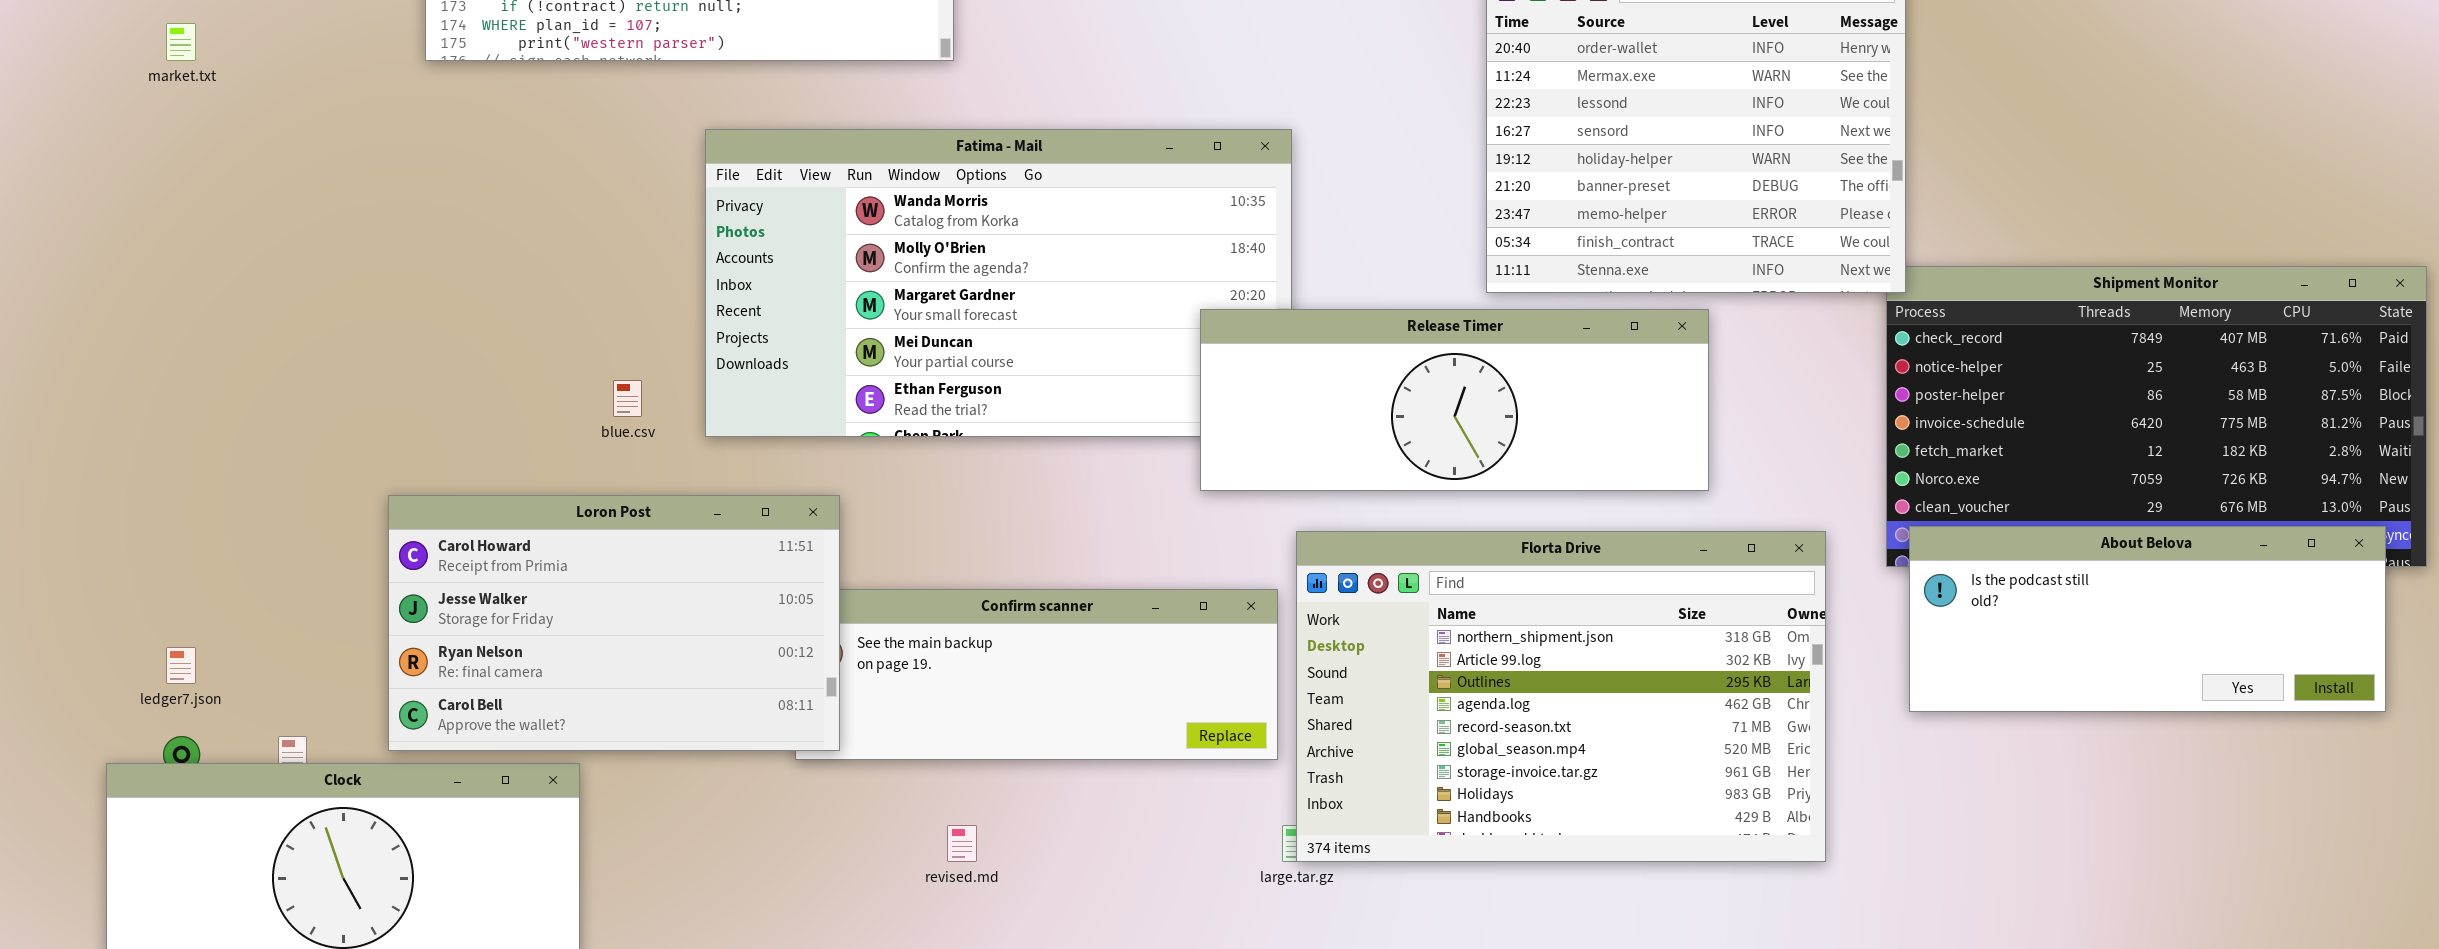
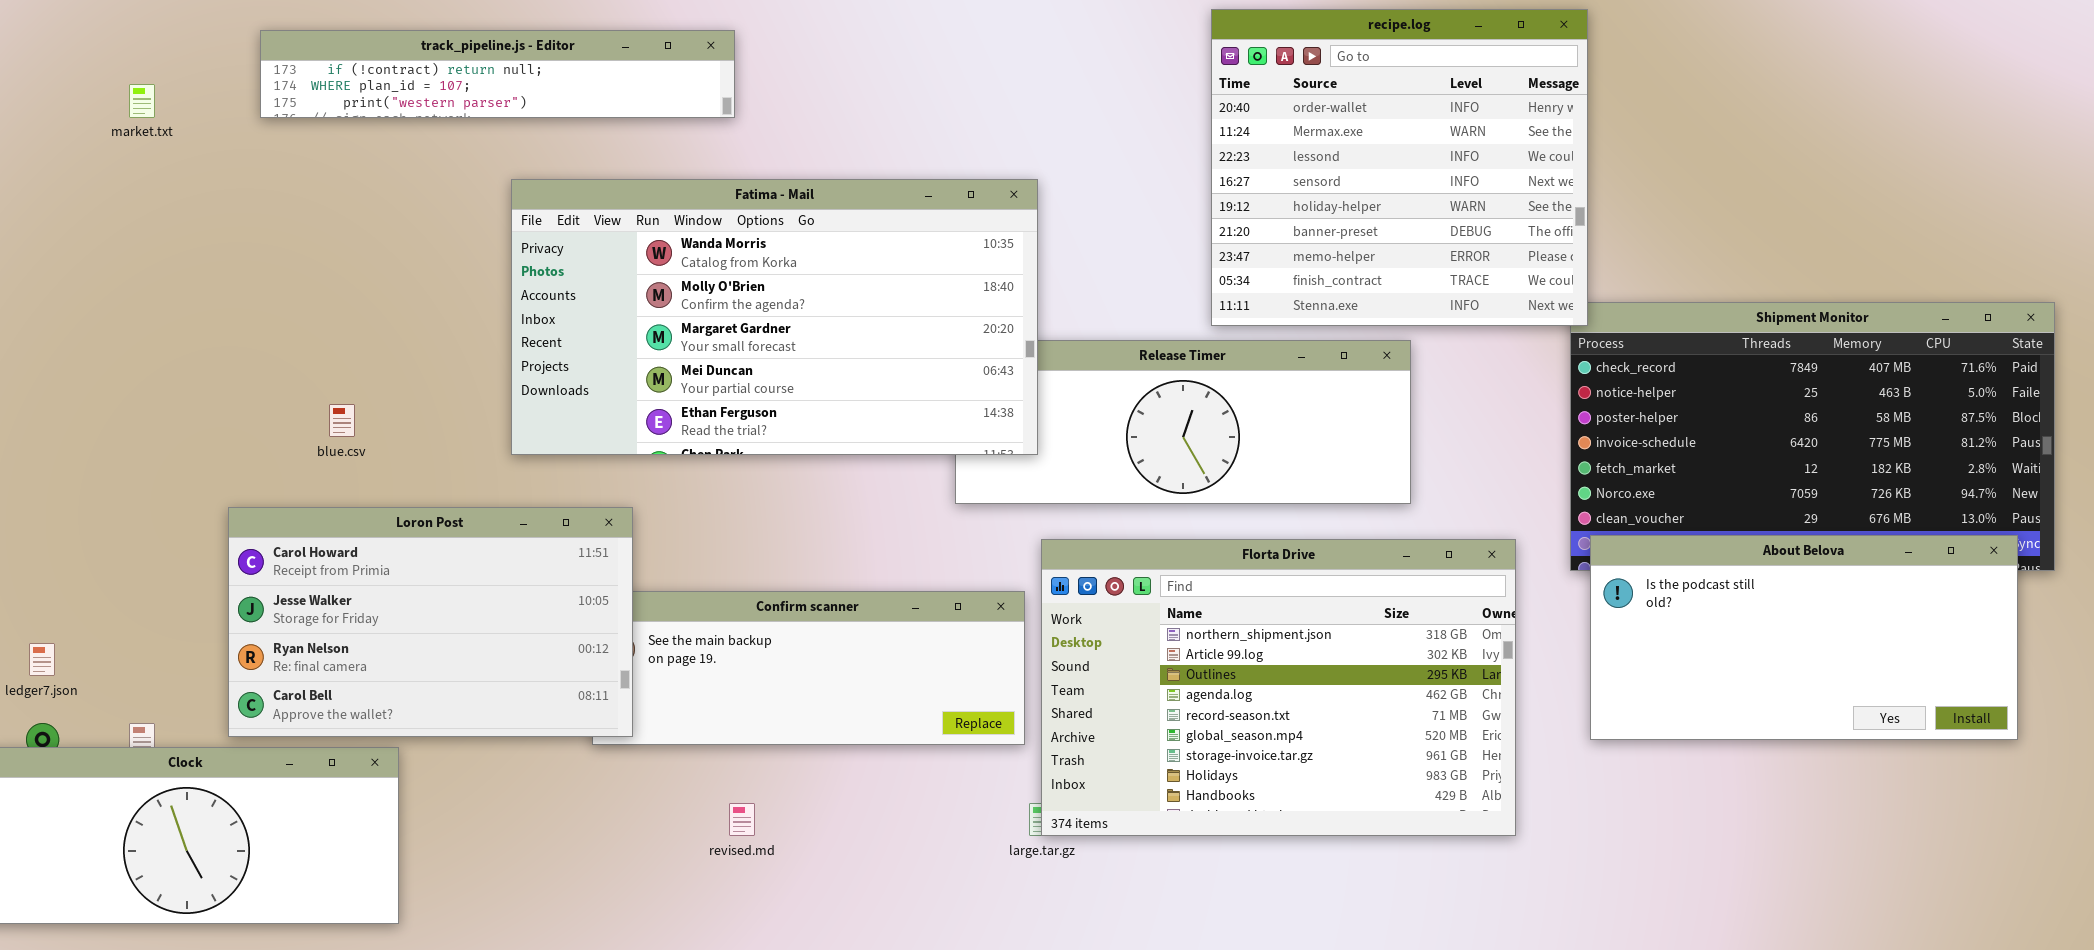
market.txt: [166,23,196,61] -> [129,84,155,118], moved
Fatima - Mail: [705,129,1292,437] -> [511,179,1038,455], raised
blue.csv: [613,380,642,417] -> [329,404,355,437], moved
About Belova: [1909,526,2386,712] -> [1590,535,2018,740], resized

